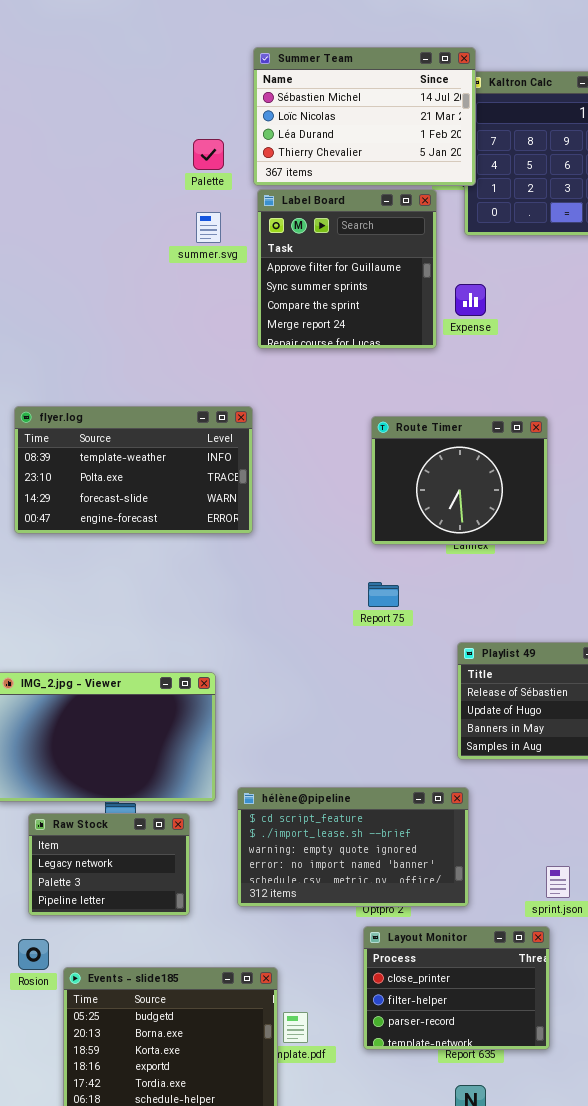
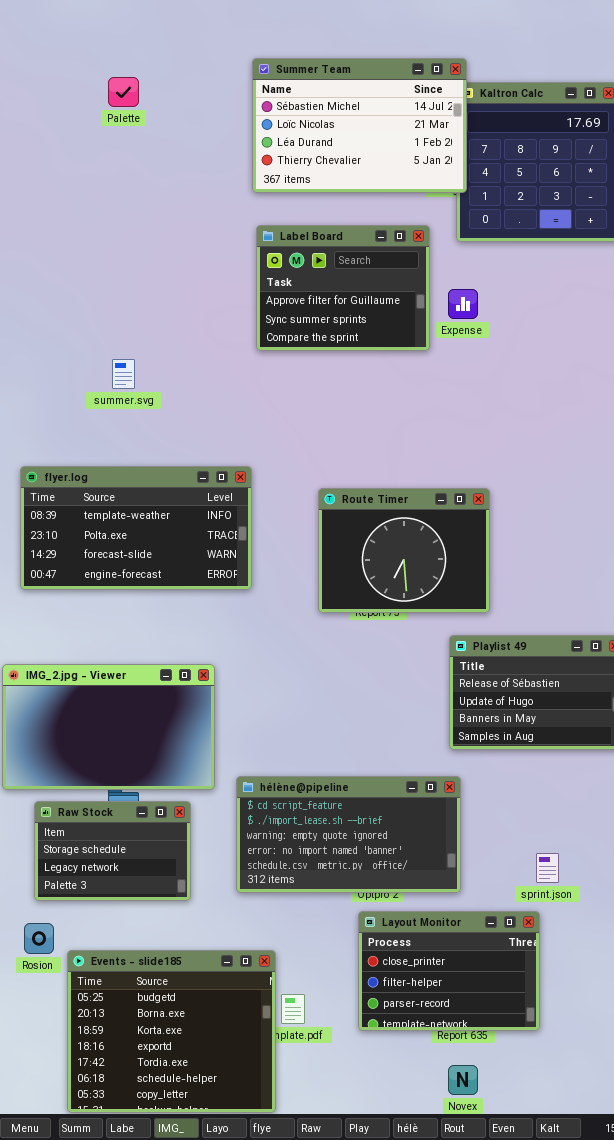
Palette: [193,139,224,170] -> [108,77,139,107], moved
Label Board: [257,189,437,349] -> [256,225,430,351], resized
summer.svg: [196,212,221,243] -> [112,359,135,389], moved
flyer.log: [14,406,253,534] -> [20,466,252,590], moved
Route Timer: [371,416,548,545] -> [318,488,490,613], moved
Raw Stock: [28,813,190,916] -> [34,801,191,901], scrolled up 1 row

